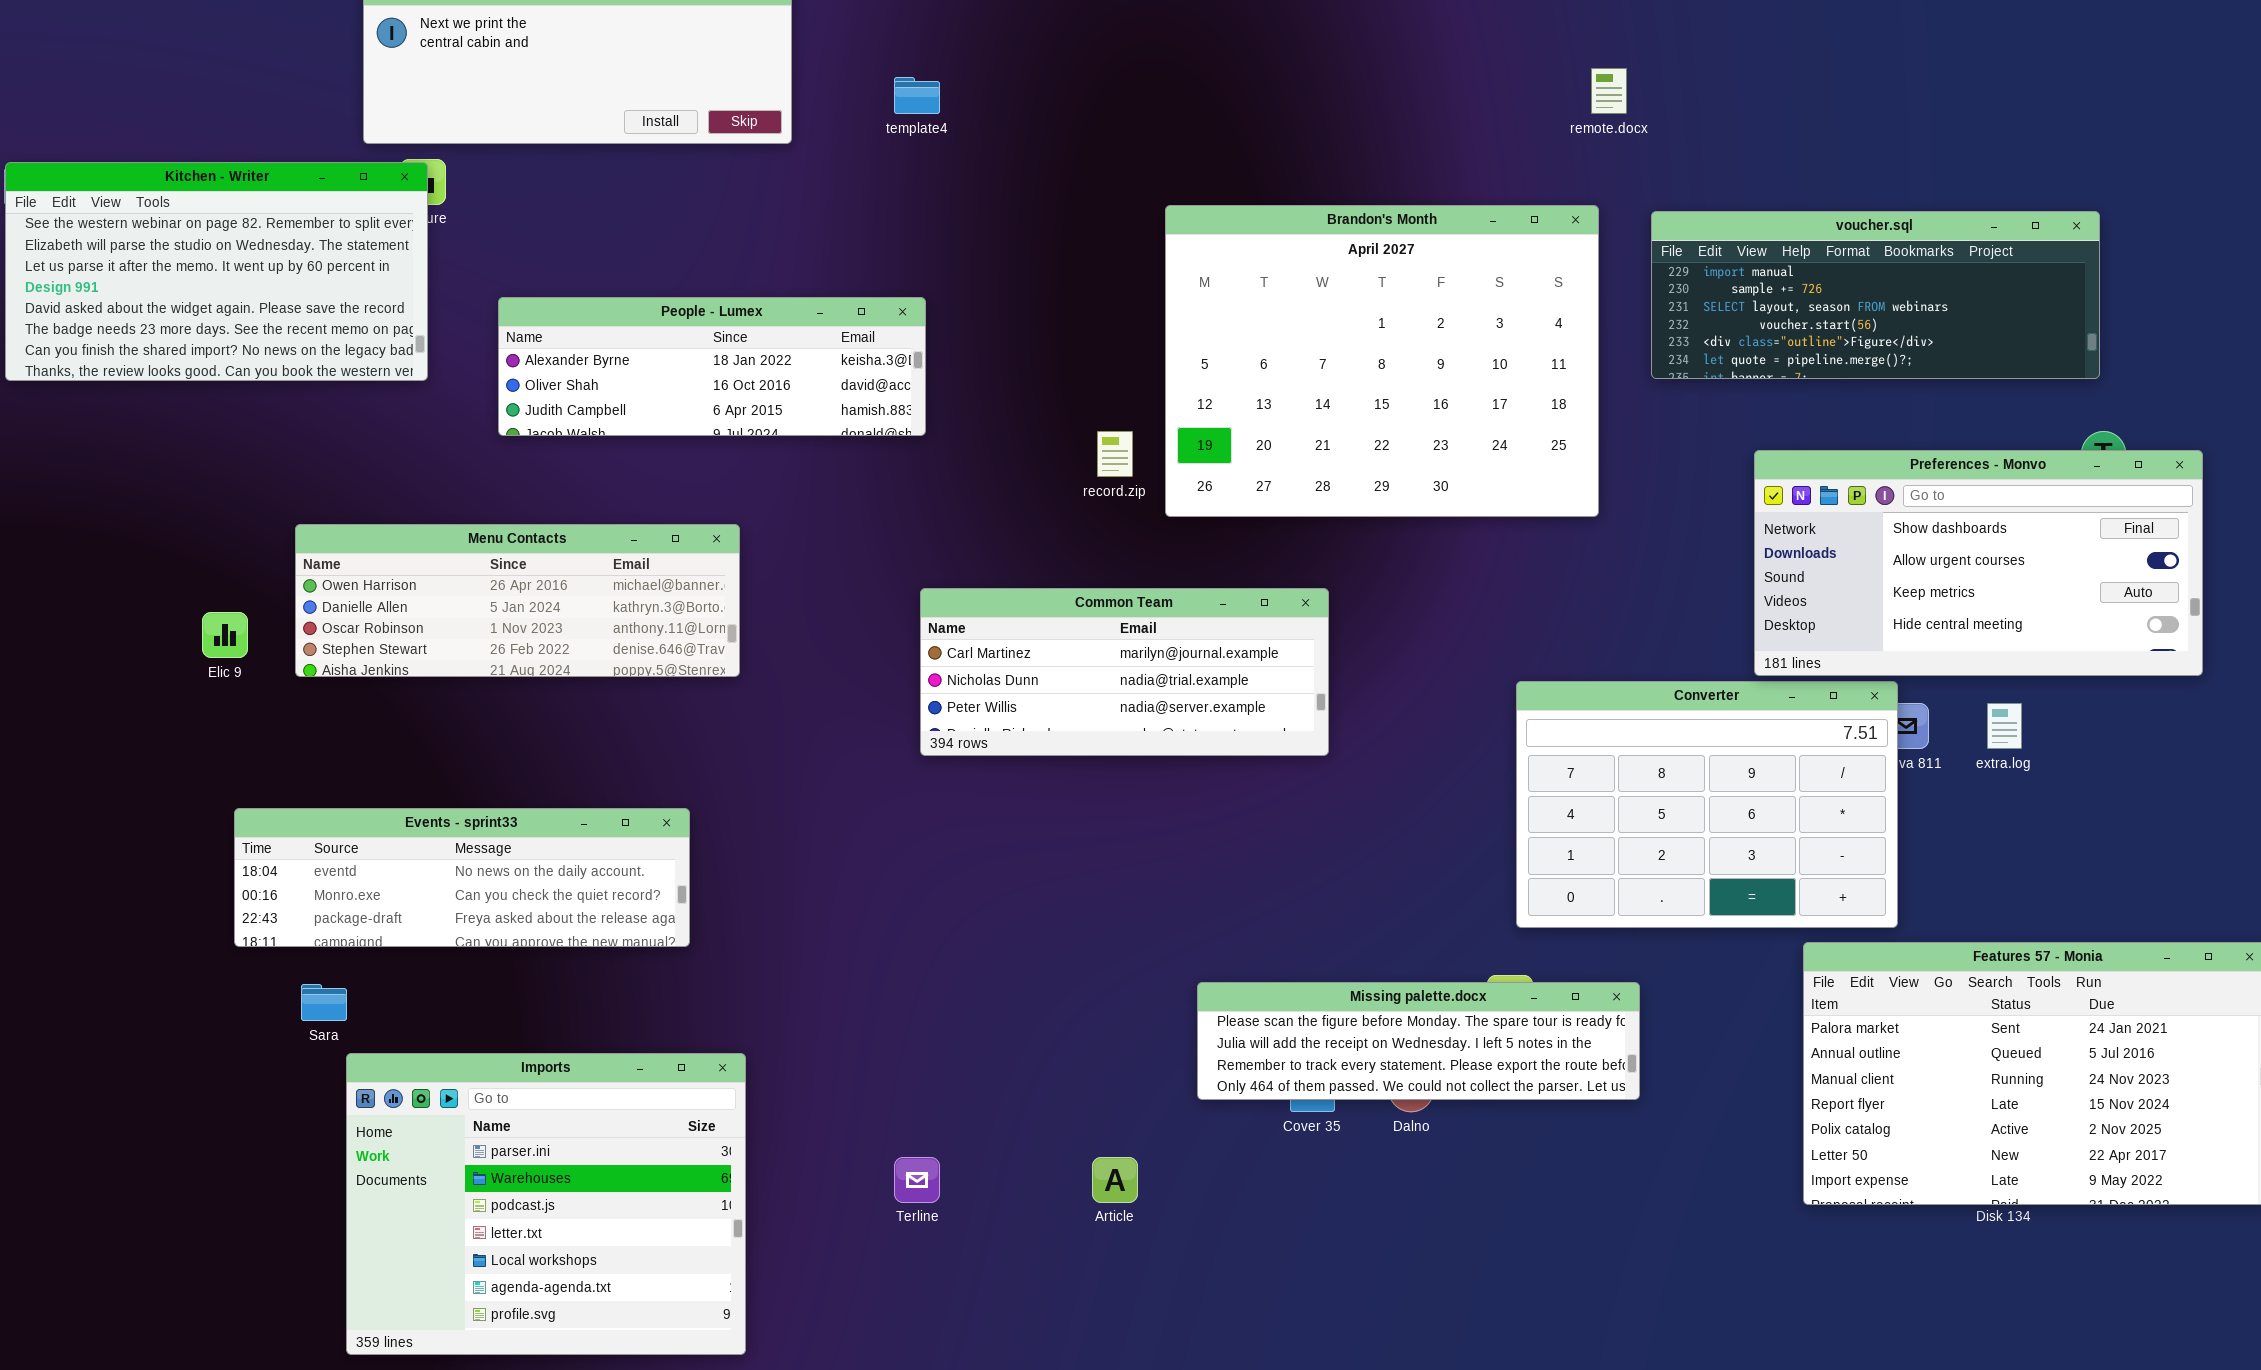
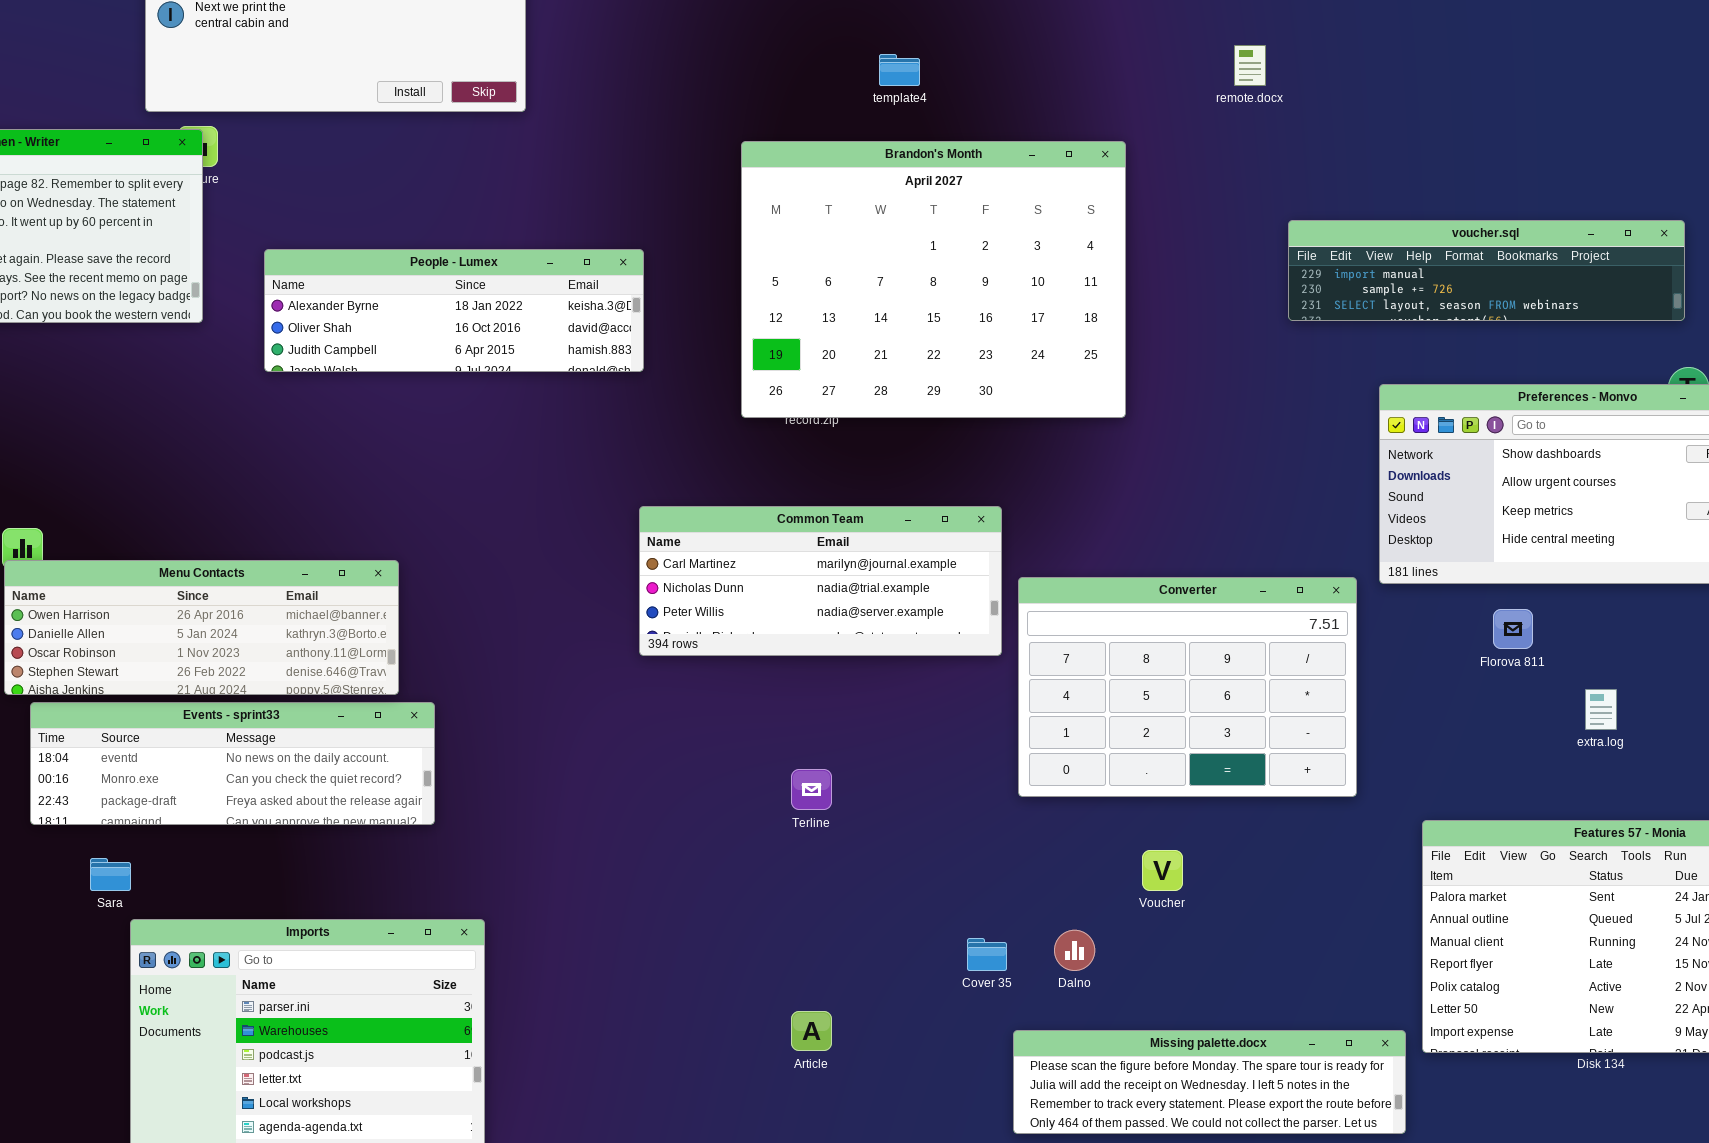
template4: [894,77,940,114] -> [879,54,920,86], moved
Brandon's Month: [1165,205,1599,517] -> [741,141,1126,418], moved
voucher.sql: [1651,211,2100,379] -> [1288,220,1685,321], resized
Menu Contacts: [295,524,740,677] -> [4,560,399,695], moved
Converter: [1516,681,1898,928] -> [1018,577,1357,797], moved
extra.log: [1987,703,2022,749] -> [1585,689,1617,730], moved
Missing palette.docx: [1197,982,1640,1100] -> [1013,1030,1406,1134], moved
Terline: [894,1157,940,1203] -> [791,769,832,810], moved

